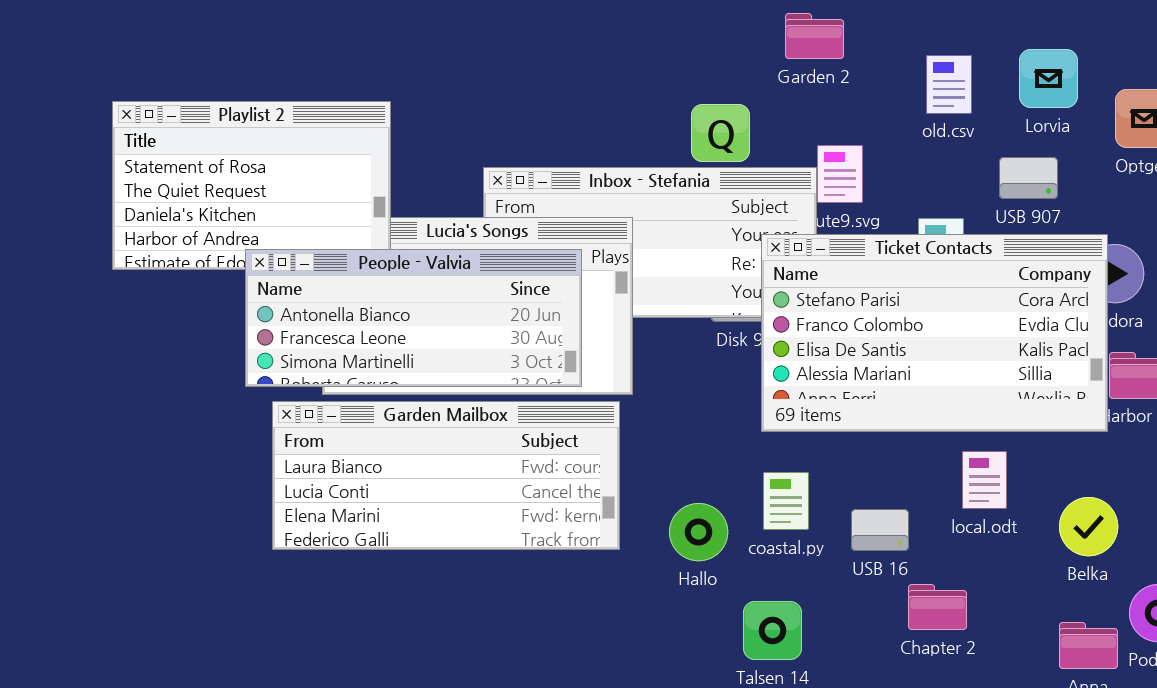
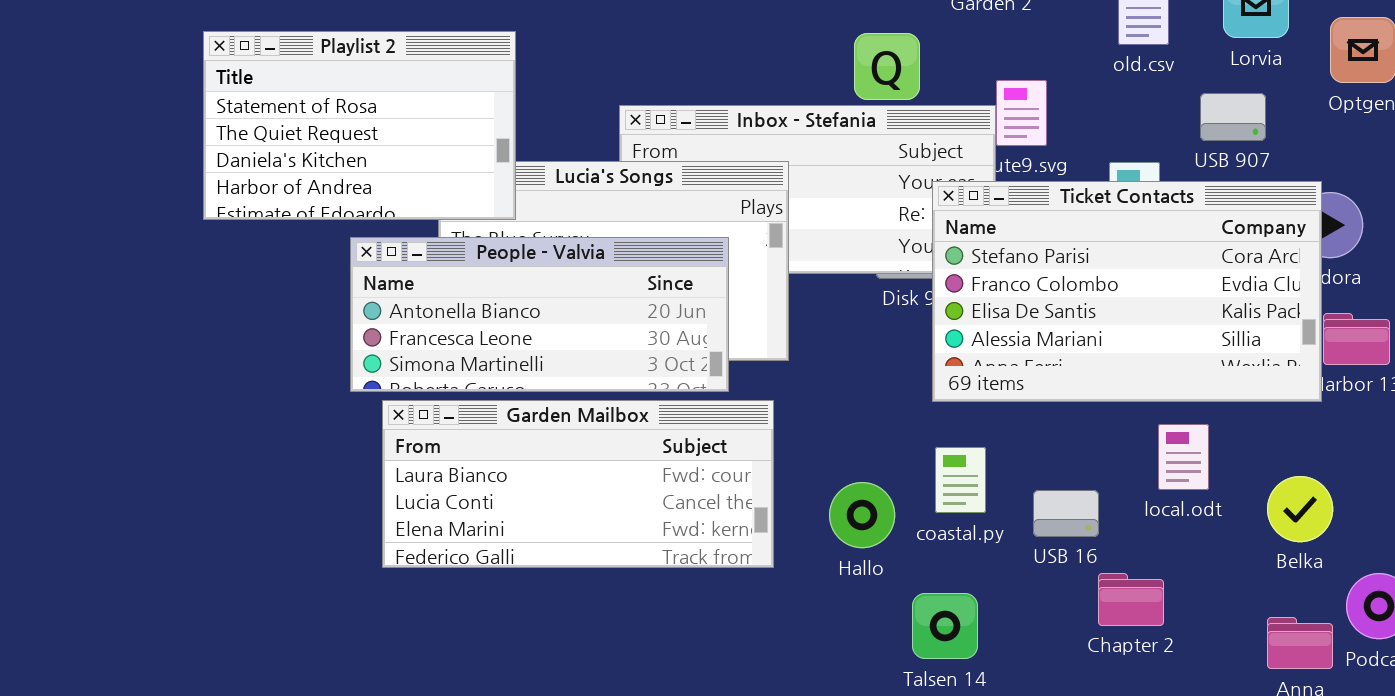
People - Valvia: [245,249,582,387] -> [350,237,729,392], moved
Garden Mailbox: [272,401,620,550] -> [382,400,774,568], moved

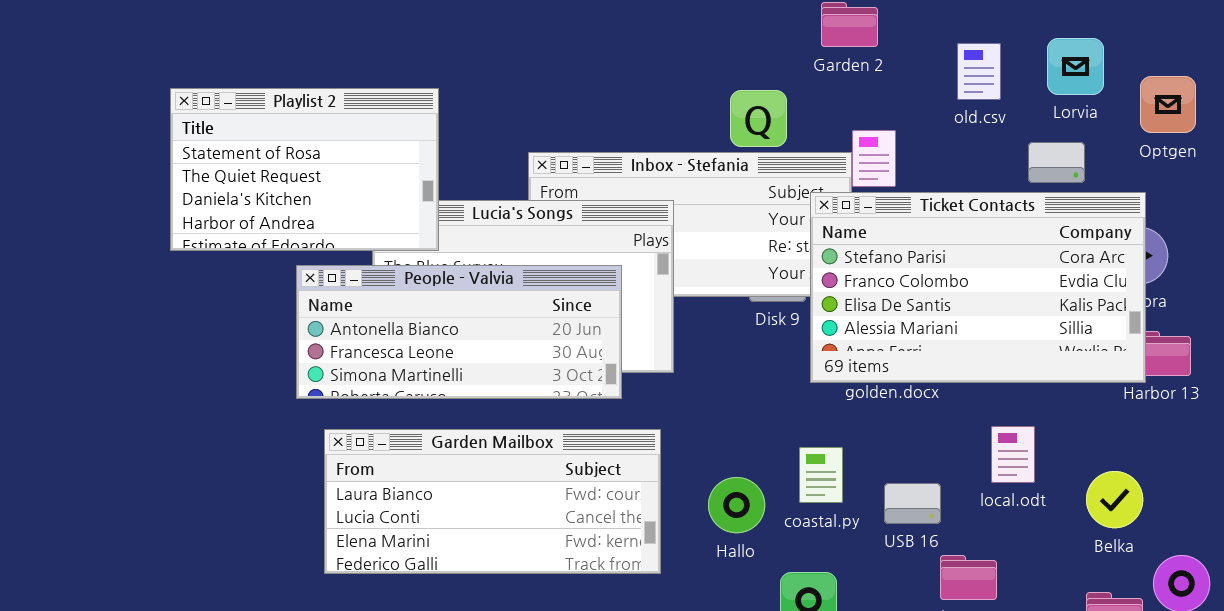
Ticket Contacts: [932,181,1322,402] -> [810,192,1146,383], moved
Garden Mailbox: [382,400,774,568] -> [324,429,661,574], moved

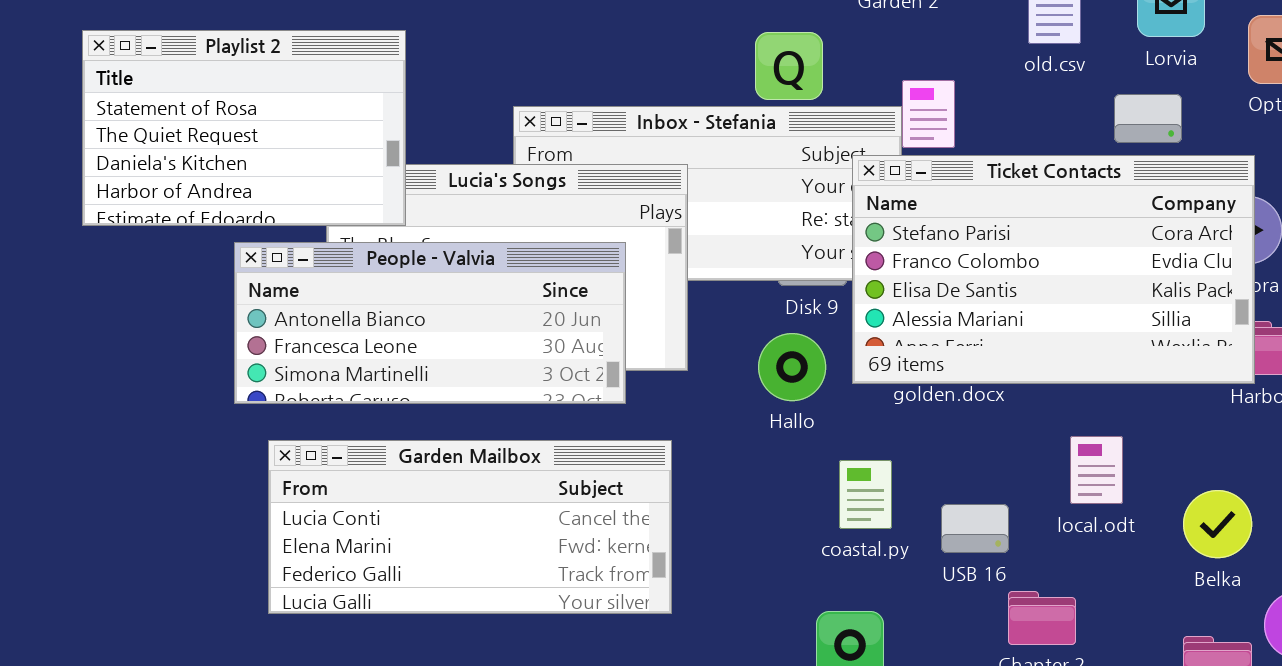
Garden Mailbox: [324,429,661,574] -> [268,440,672,614], scrolled down 1 row
Hallo: [708,477,765,533] -> [758,333,826,401], moved

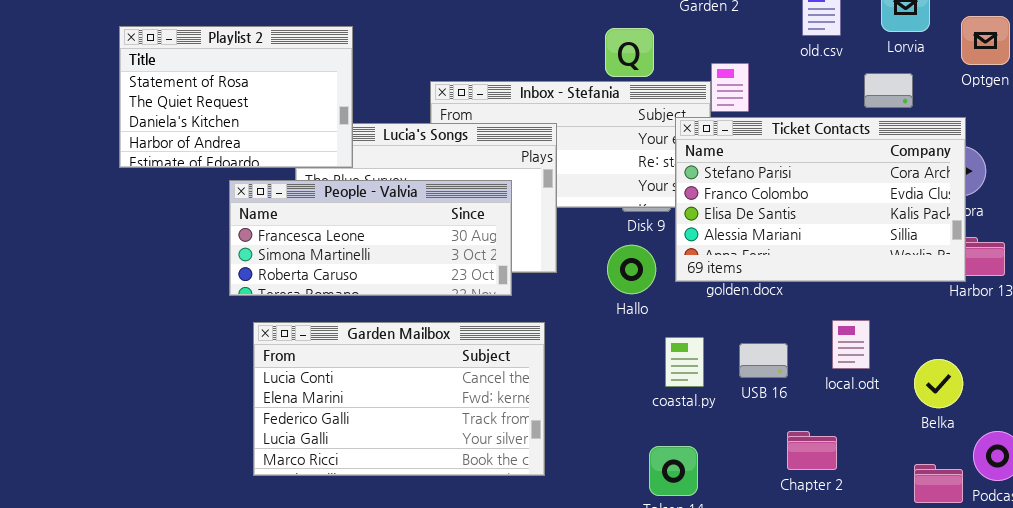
People - Valvia: [234,242,626,404] -> [229,180,512,296], scrolled down 1 row
Garden Mailbox: [268,440,672,614] -> [253,322,545,476], resized
USB 16: [941,504,1009,553] -> [739,343,788,378], moved

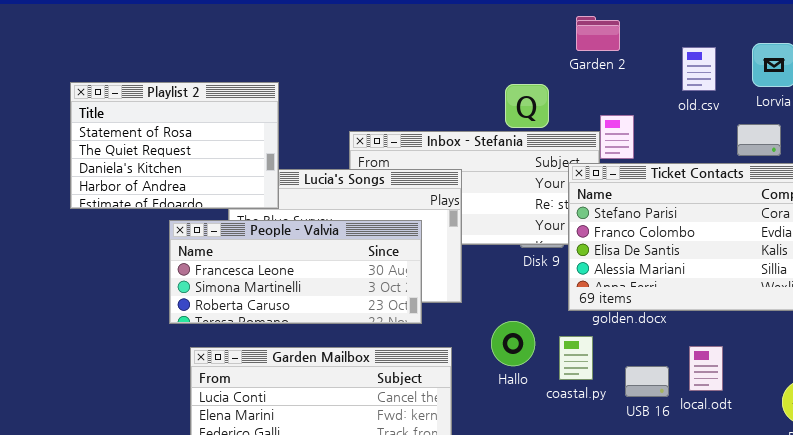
Hallo: [607,245,656,294] -> [491,321,535,366], moved
local.odt: [832,320,870,369] -> [689,346,723,391], moved
coastal.py: [665,337,704,387] -> [559,336,593,380], moved

